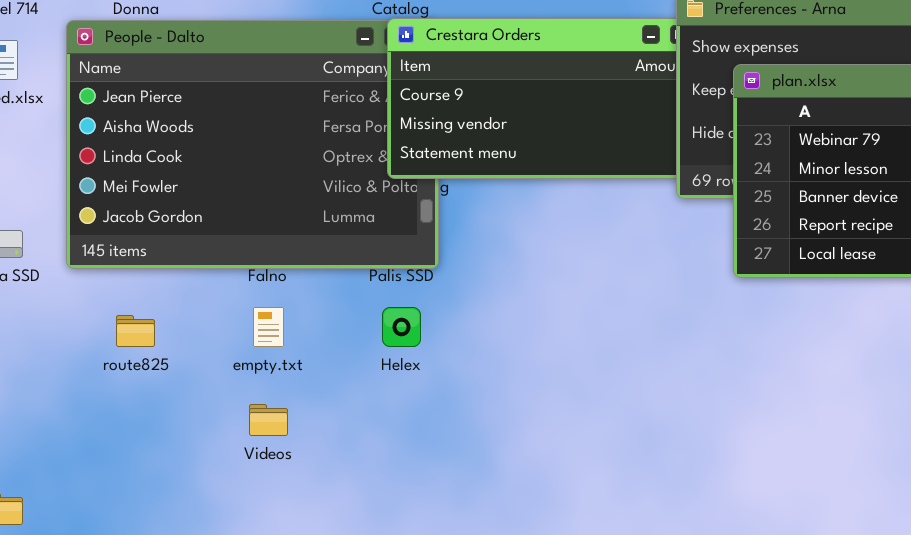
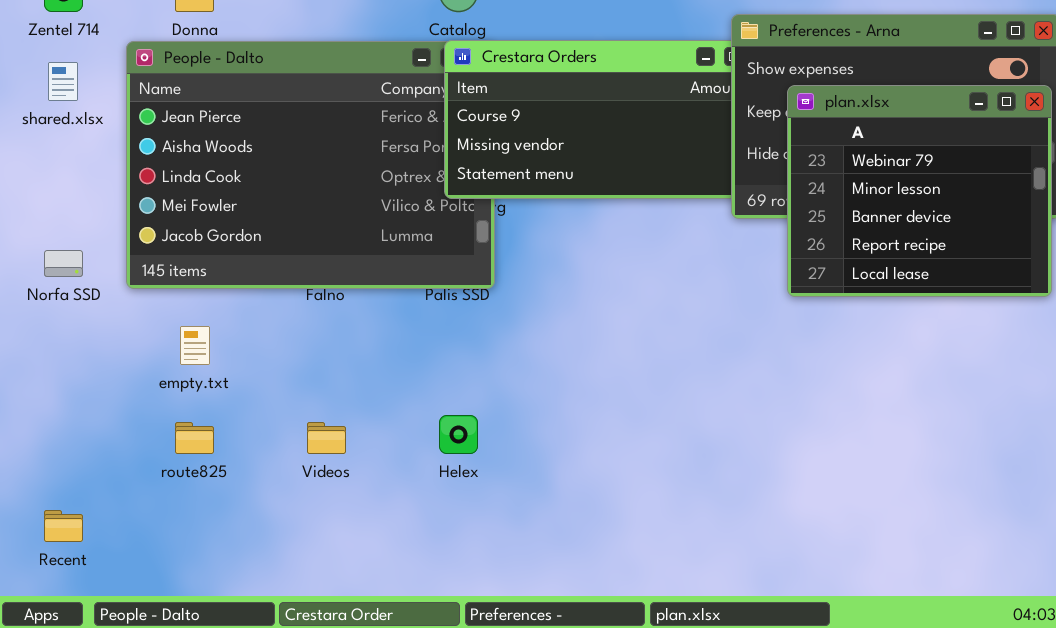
empty.txt: [253,307,284,347] -> [180,326,210,365], moved
Helex: [382,307,421,347] -> [439,415,478,454], moved
route825: [116,315,155,347] -> [175,422,214,454], moved

